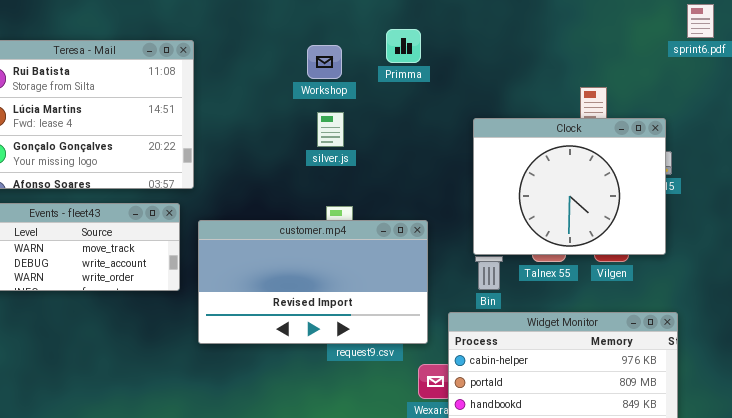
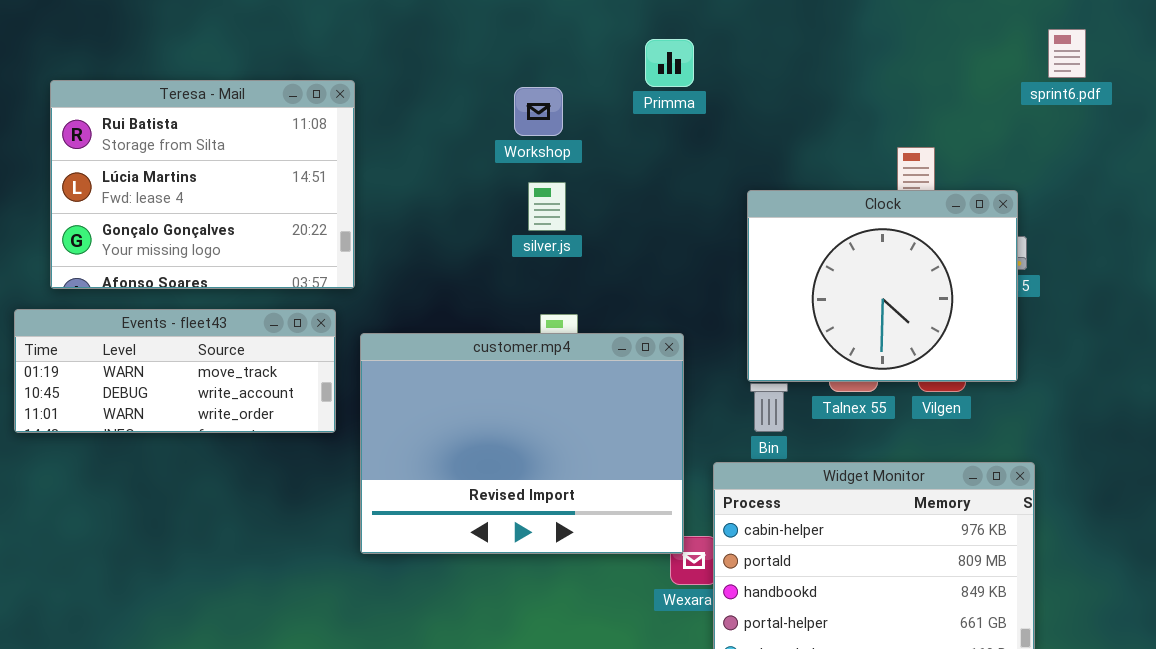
Primma: [386,29,421,63] -> [645,39,694,87], moved
customer.mp4: [198,220,428,344] -> [360,333,684,554], resized

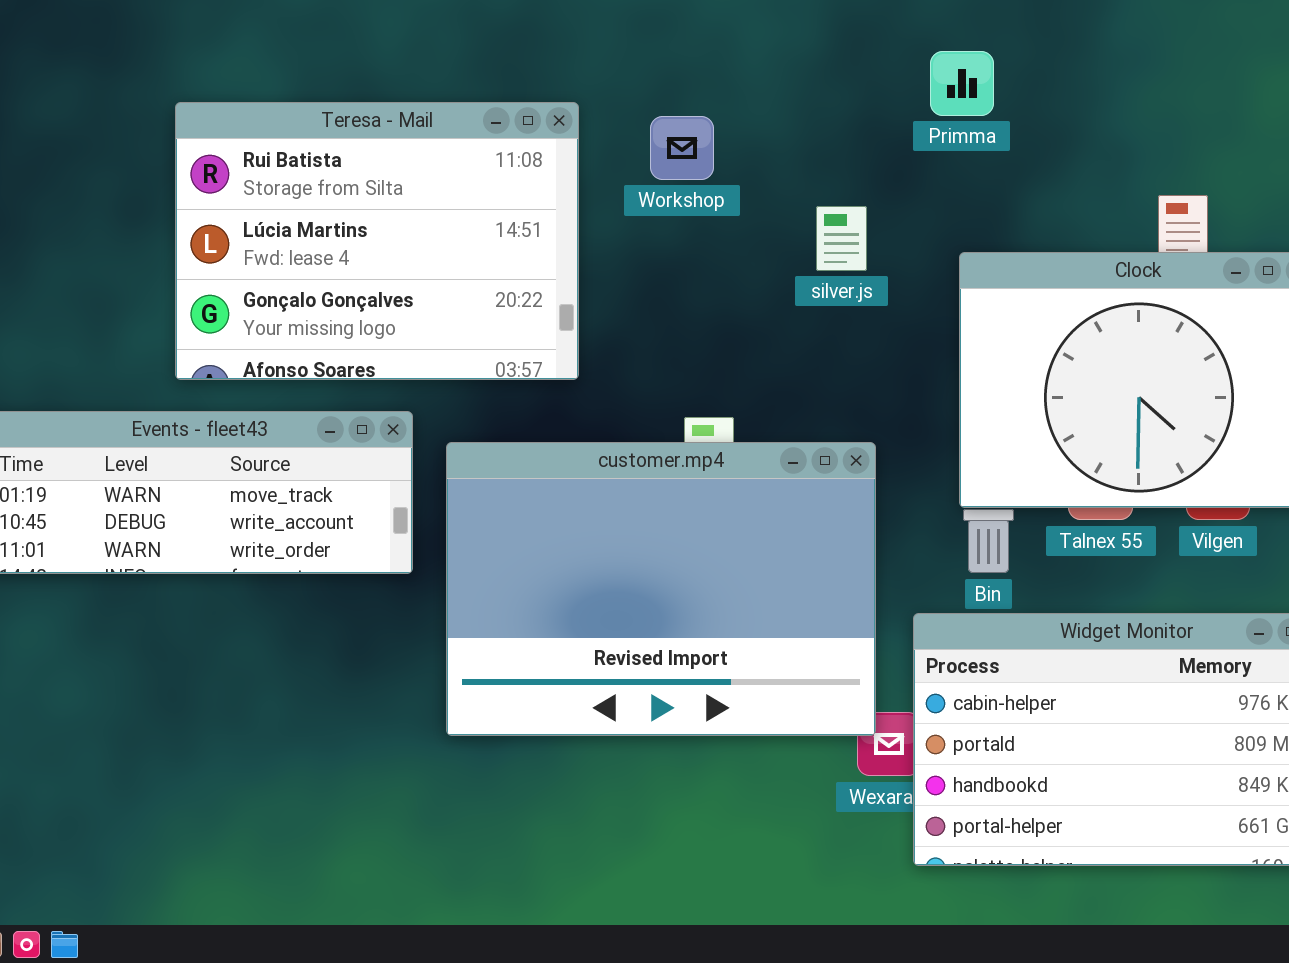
Primma: [645,39,694,87] -> [930,51,994,116], moved
Teresa - Mail: [50,80,355,289] -> [175,102,579,380], moved
silver.js: [528,182,566,231] -> [816,206,867,271], moved

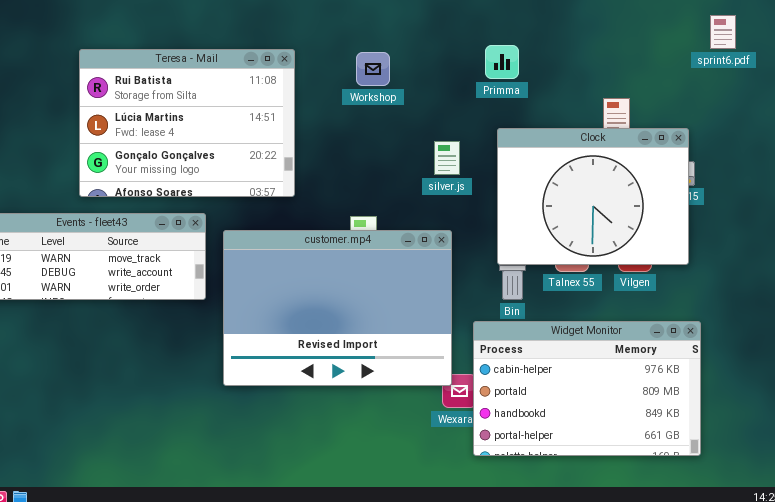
Primma: [930,51,994,116] -> [485,45,519,79], moved
Workshop: [650,116,714,180] -> [356,52,390,86], moved
silver.js: [816,206,867,271] -> [434,141,460,175], moved

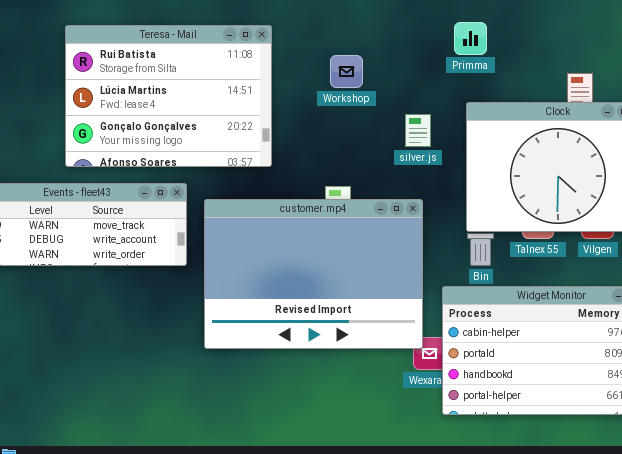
Workshop: [356,52,390,86] -> [330,55,363,88], moved

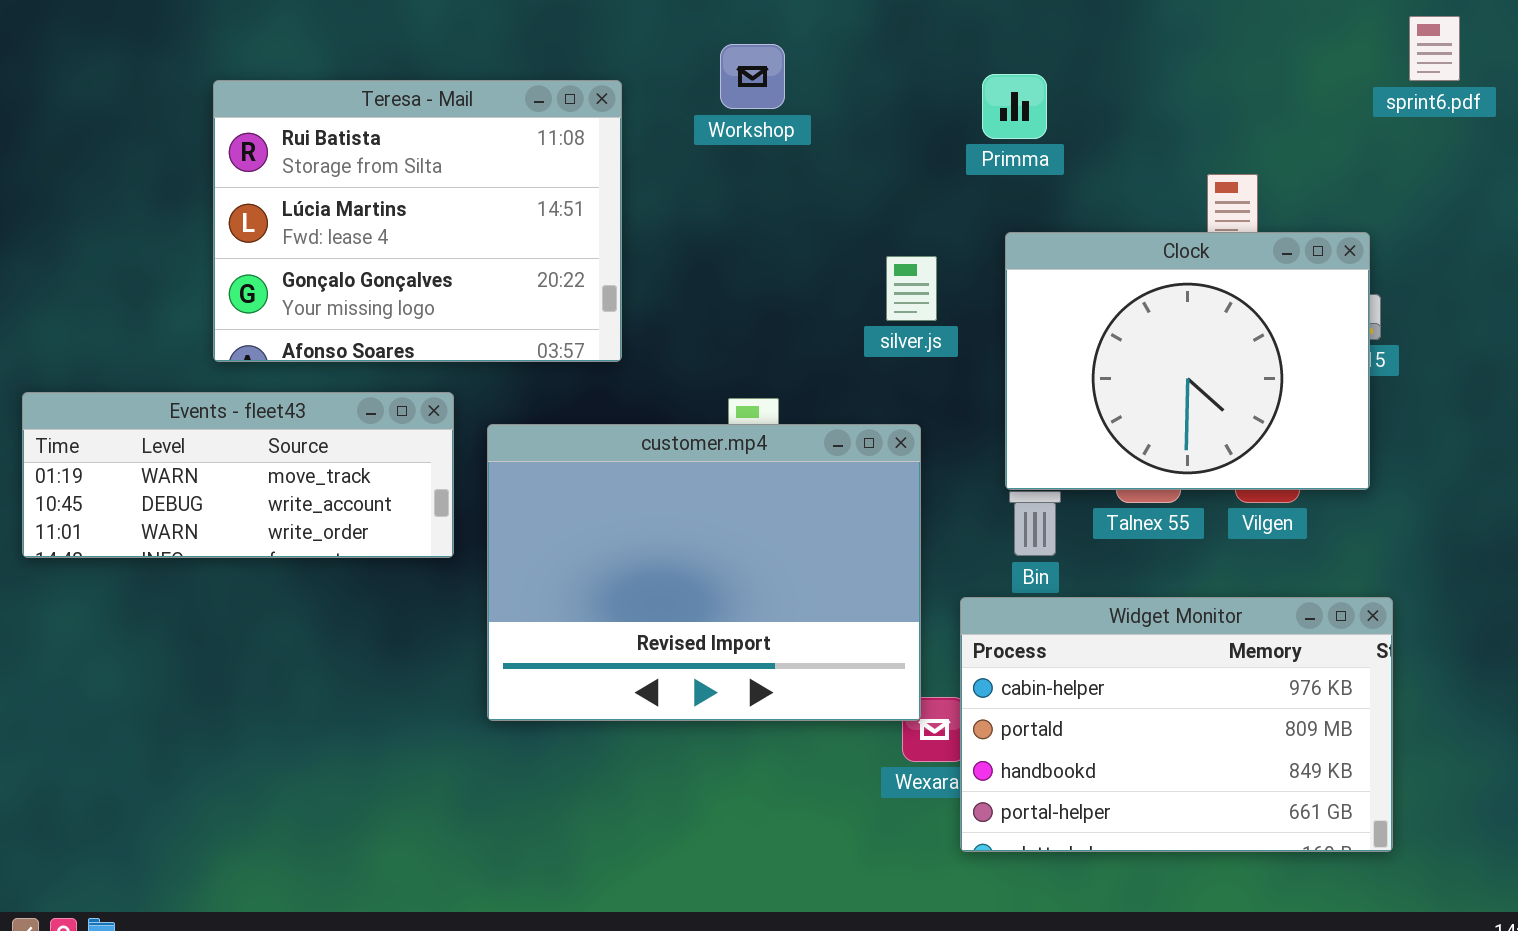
Workshop: [330,55,363,88] -> [720,44,785,109], moved

